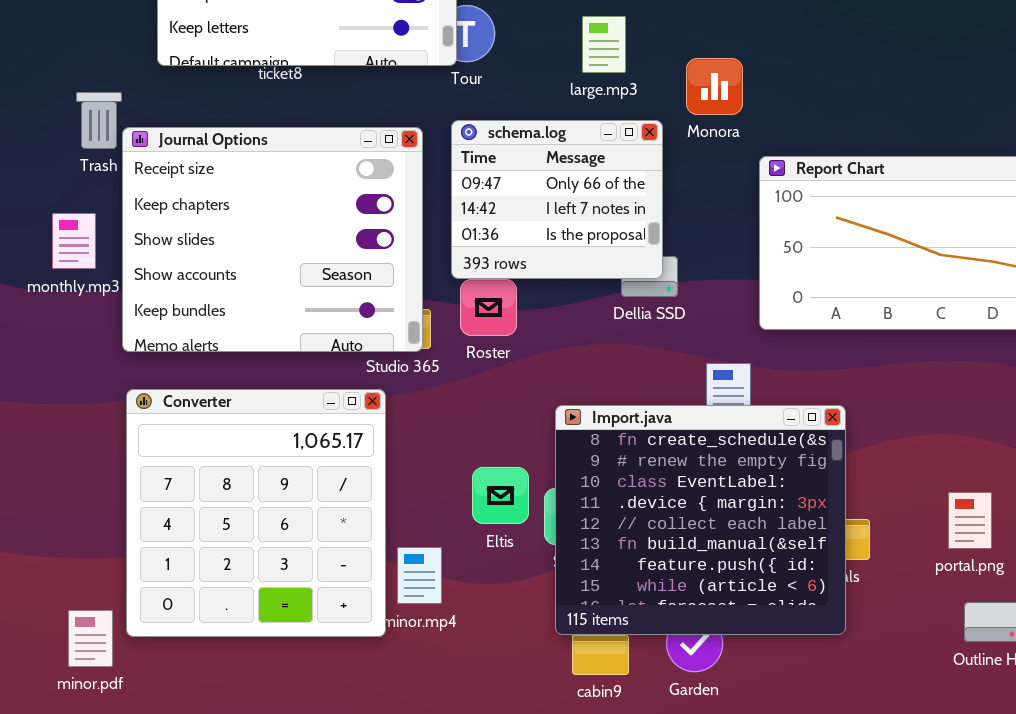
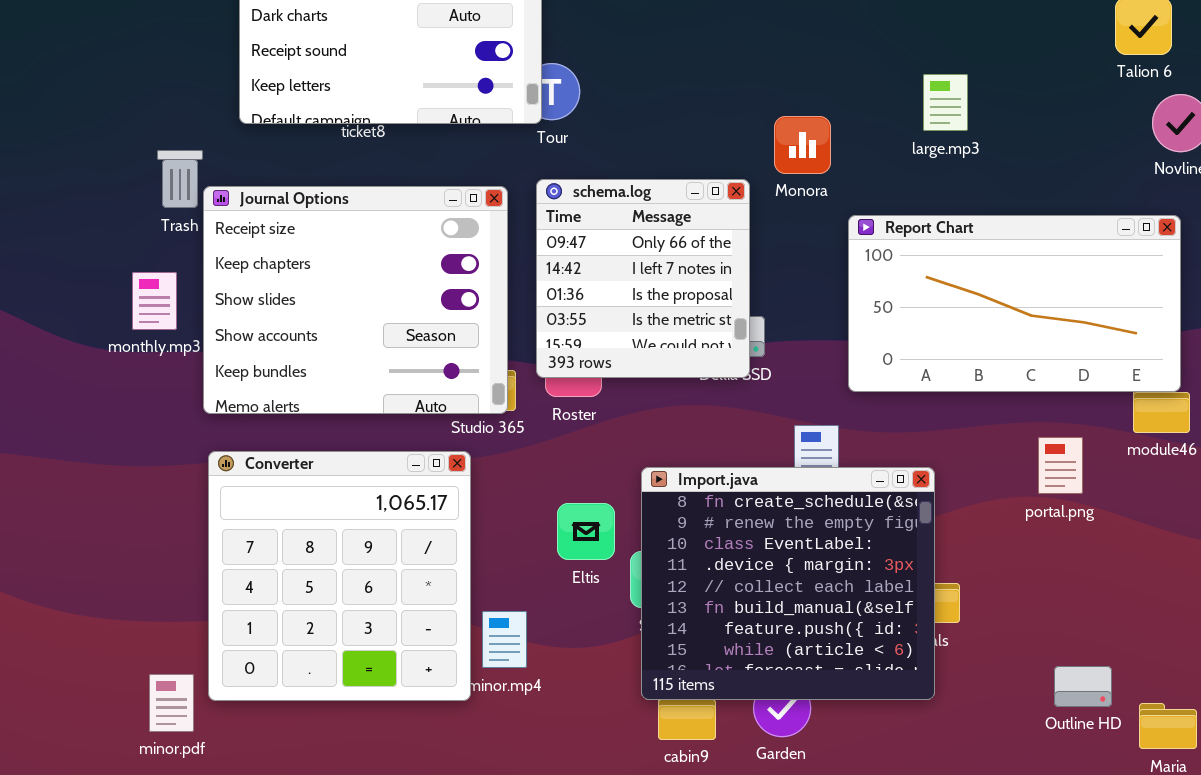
large.mp3: [582,16,626,73] -> [923,74,968,131], moved
schema.log: [451,120,663,279] -> [536,179,750,378], resized
Eltis: [472,467,529,524] -> [557,503,615,560], moved
portal.png: [948,492,992,549] -> [1038,437,1083,494], moved

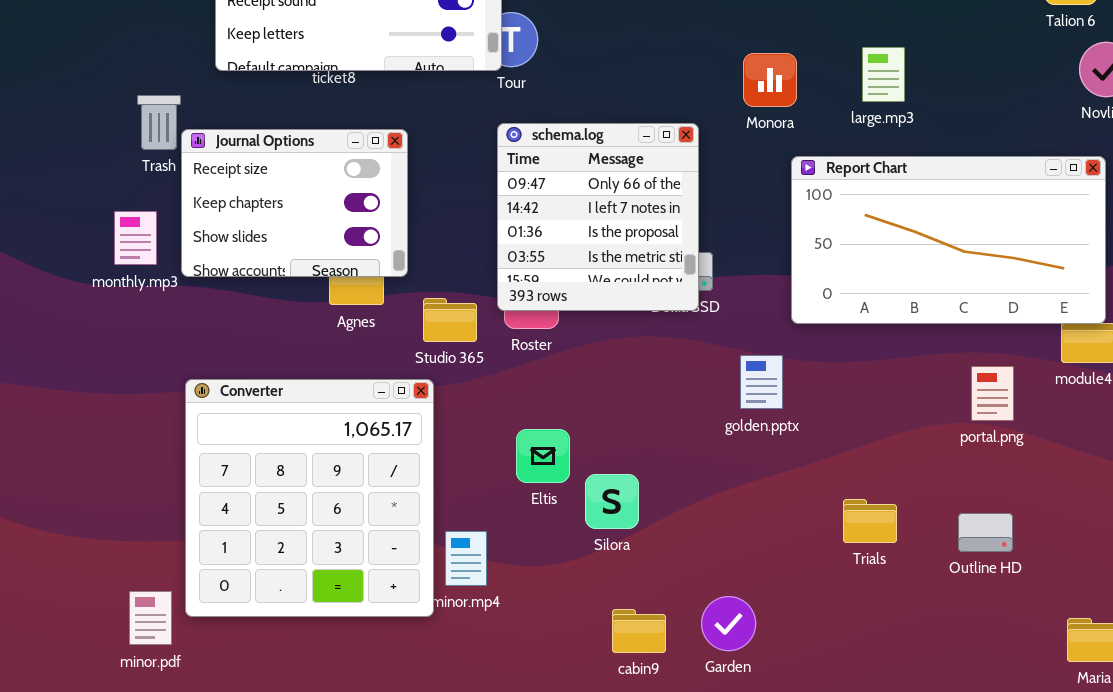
large.mp3: [923,74,968,131] -> [862,47,905,102], moved
Monora: [774,116,831,174] -> [743,53,797,107], moved
Journal Options: [203,186,508,414] -> [181,129,408,277], resized
Import.java: [641,467,935,700] -> none, closed
Outline HD: [1054,666,1112,707] -> [958,513,1013,552], moved

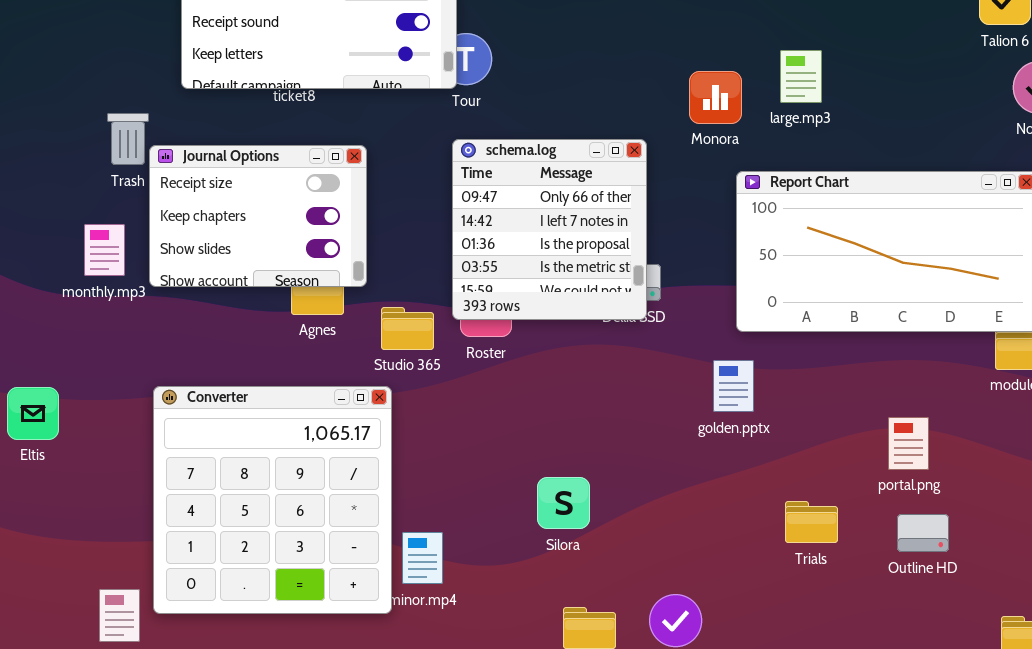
large.mp3: [862,47,905,102] -> [780,50,822,103], moved
golden.pptx: [740,355,783,409] -> [713,360,754,412], moved
portal.png: [971,366,1014,421] -> [888,417,929,470], moved
Eltis: [516,429,570,483] -> [7,387,59,440], moved

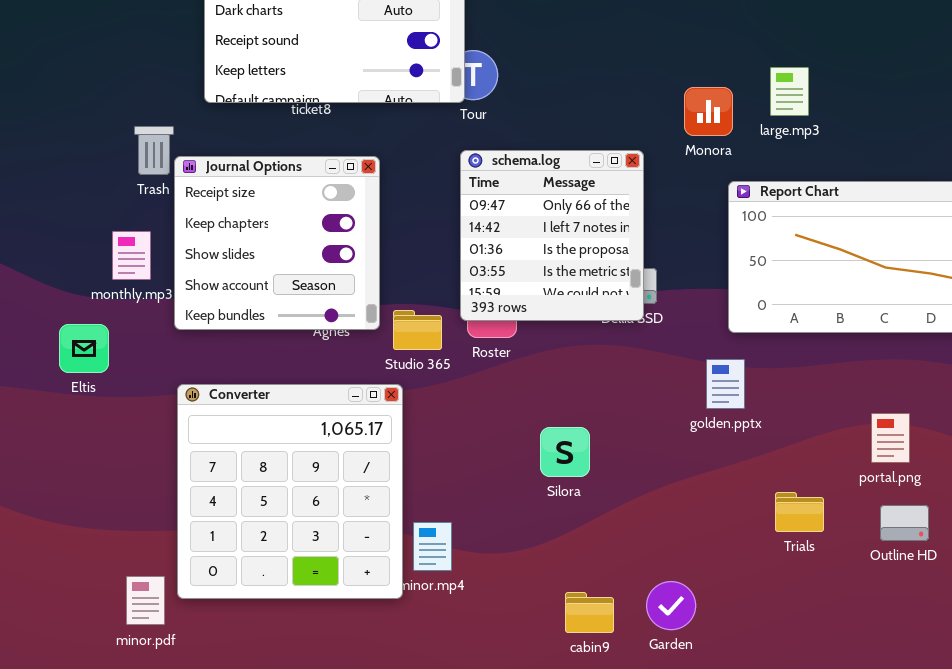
Journal Options: [149,145,367,287] -> [174,156,380,330], resized
Eltis: [7,387,59,440] -> [59,324,109,373], moved
Silora: [537,477,590,529] -> [540,427,590,477], moved

